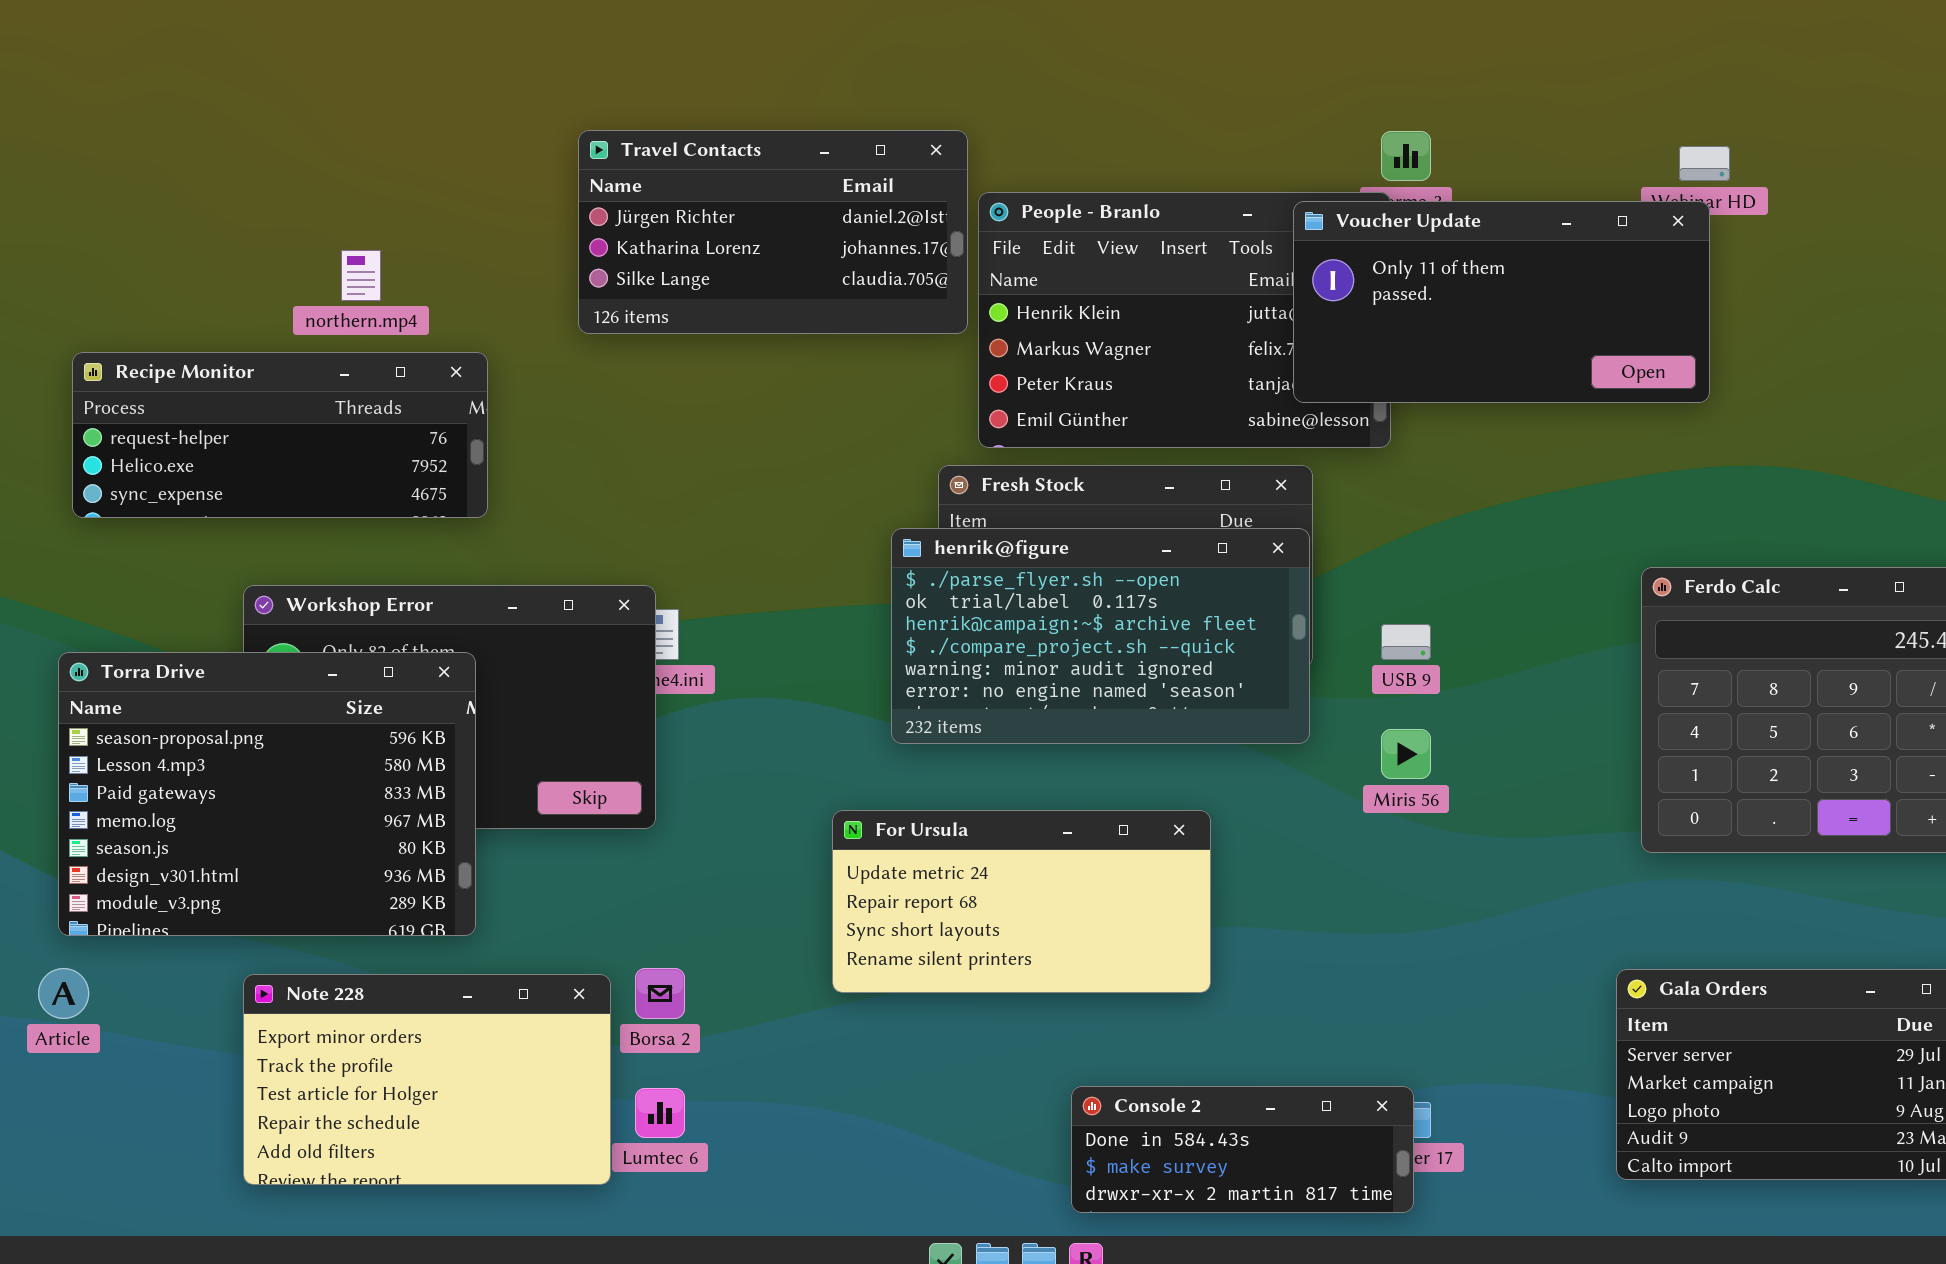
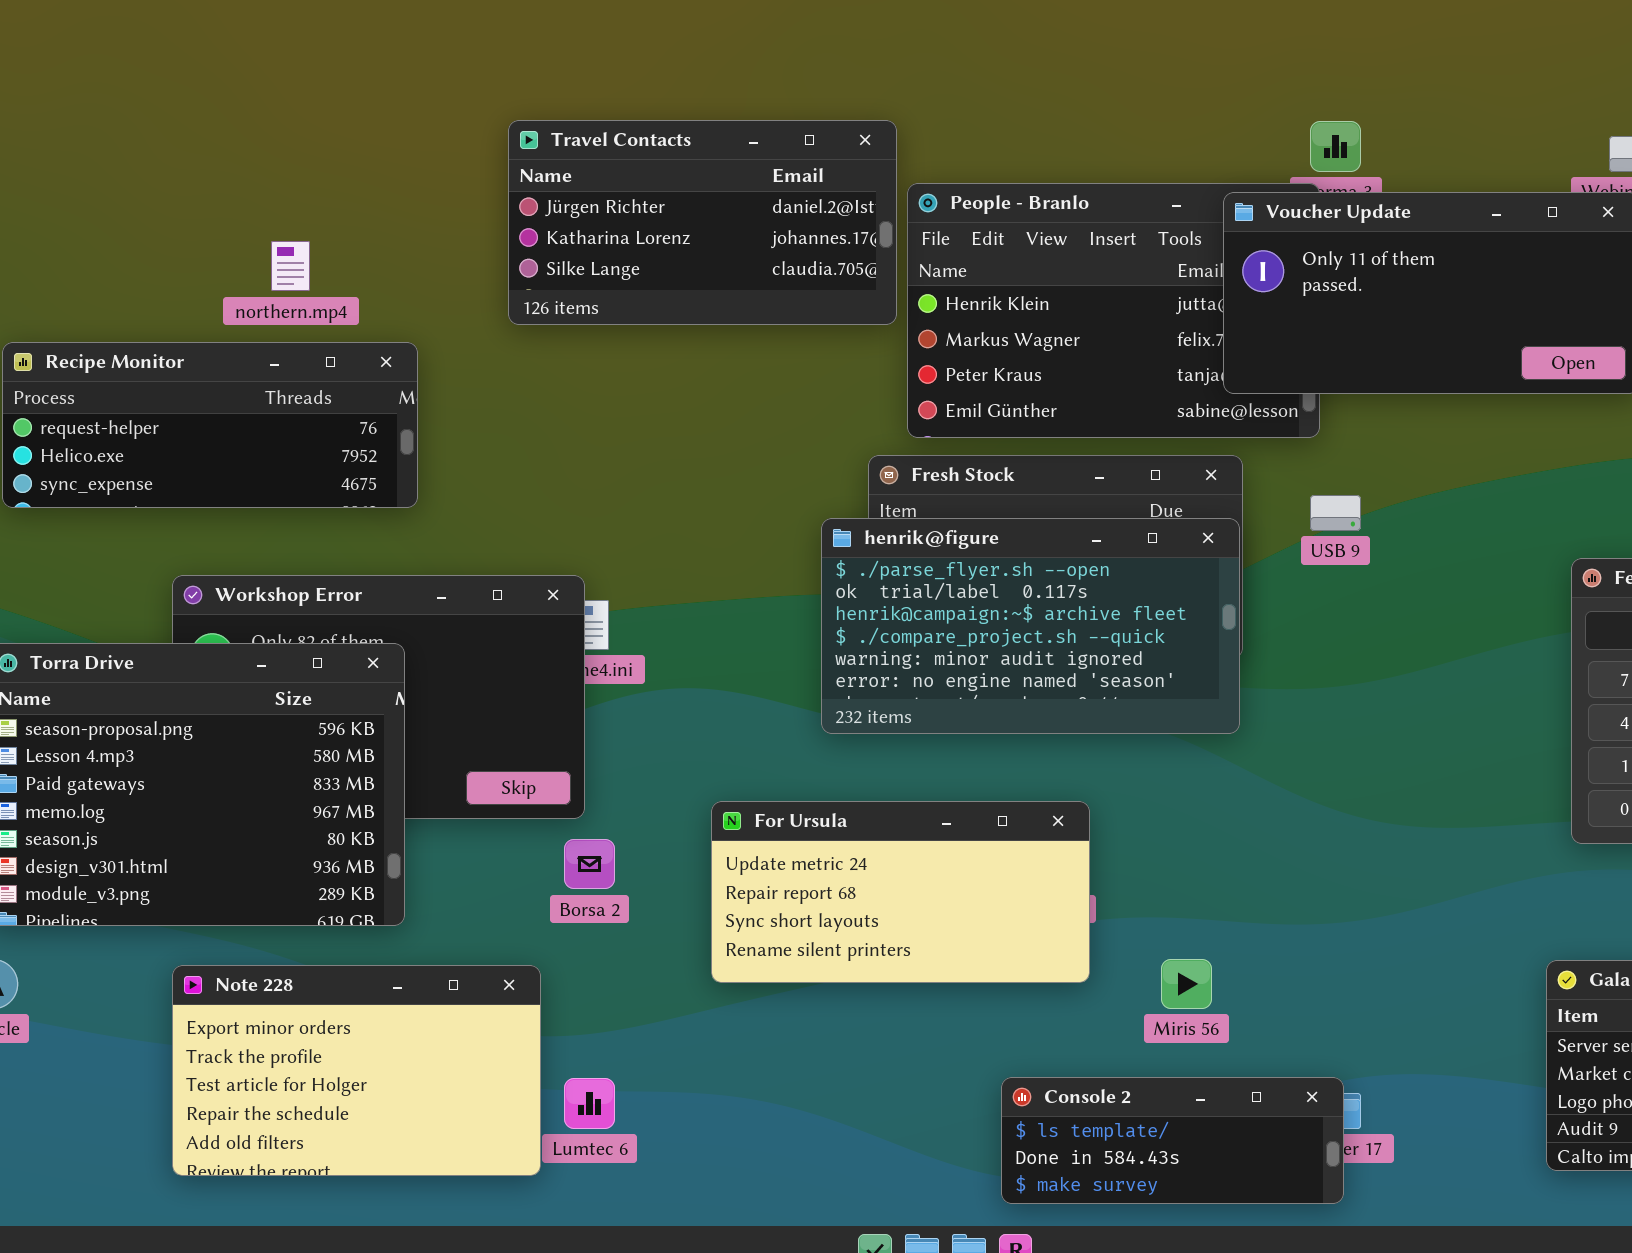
USB 9: [1381,624,1431,660] -> [1310,495,1361,531], moved
Miris 56: [1381,729,1431,779] -> [1161,959,1212,1009], moved
For Ursula: [832,810,1211,993] -> [711,801,1090,983], moved
Borsa 2: [635,968,685,1019] -> [564,839,615,889], moved
Console 2: [1071,1086,1414,1213] -> [1001,1077,1344,1204], scrolled up 1 row

